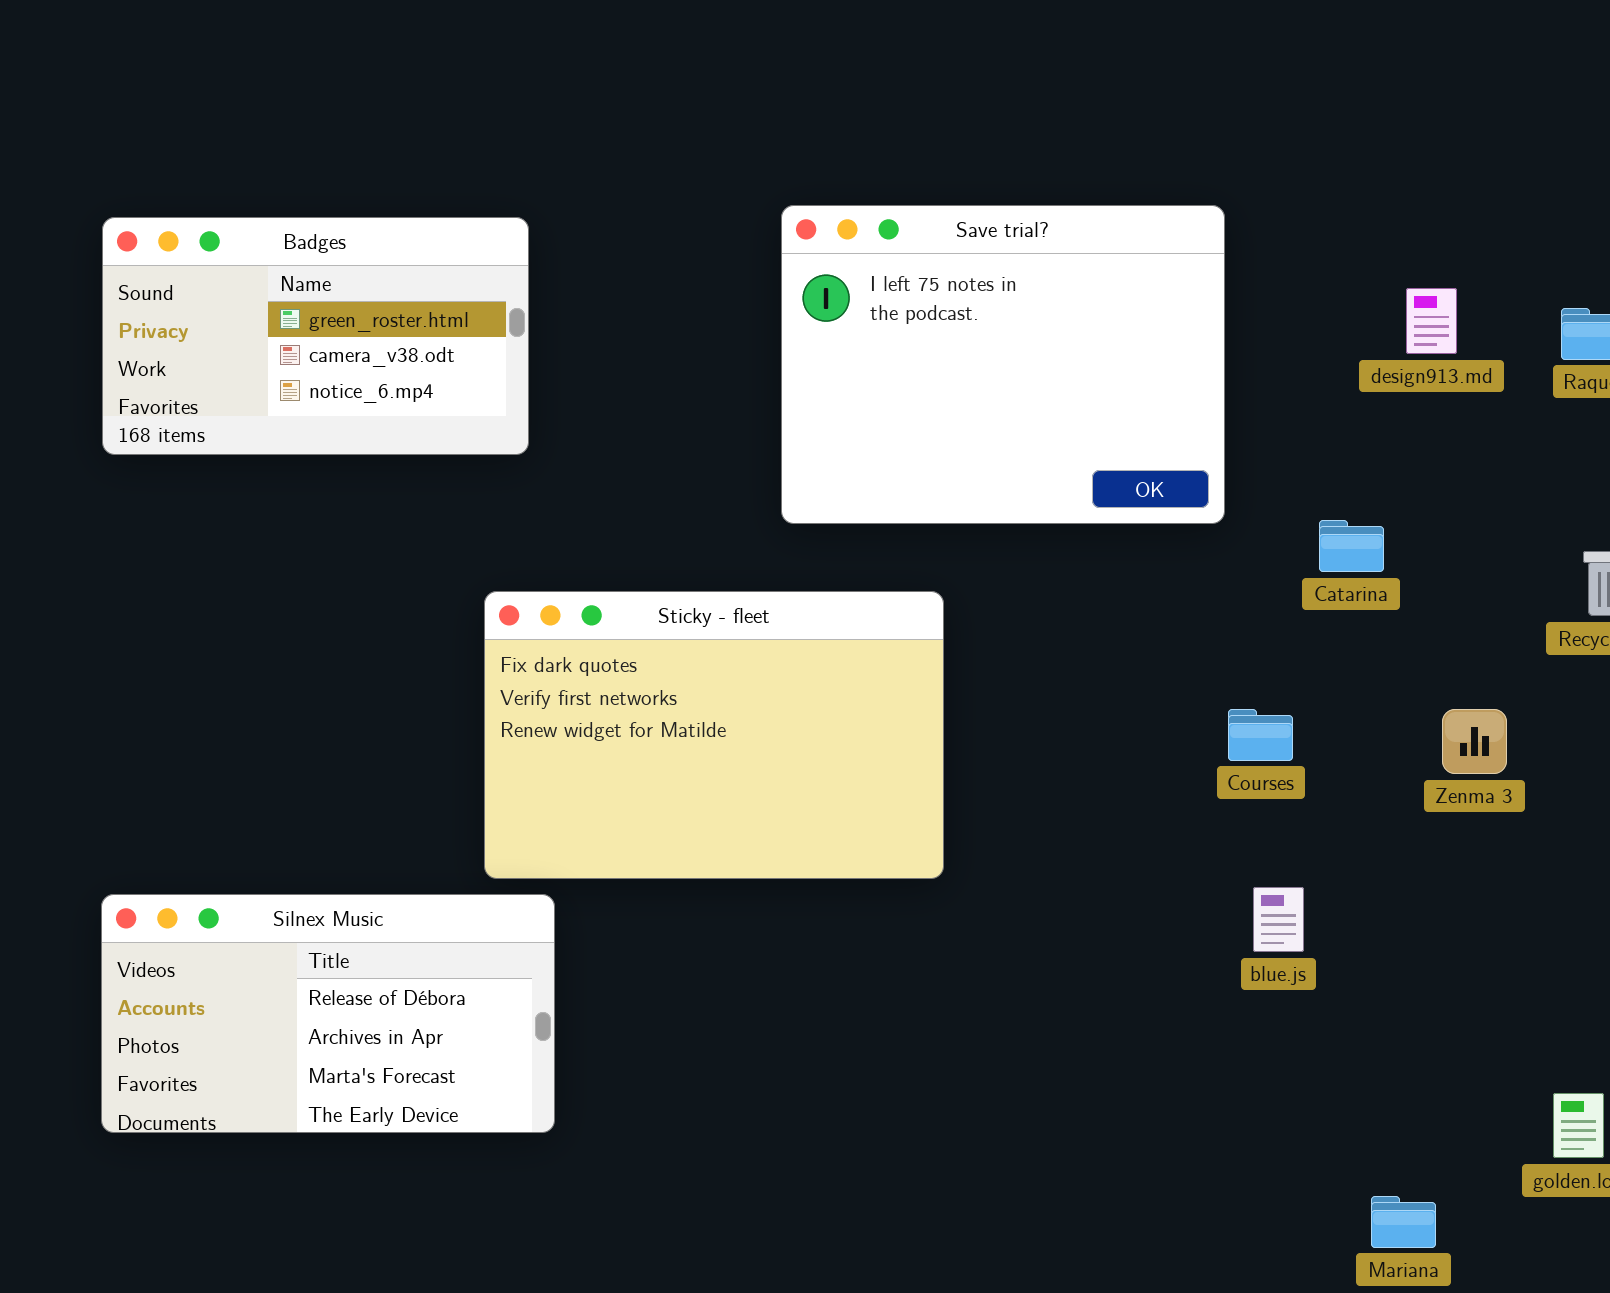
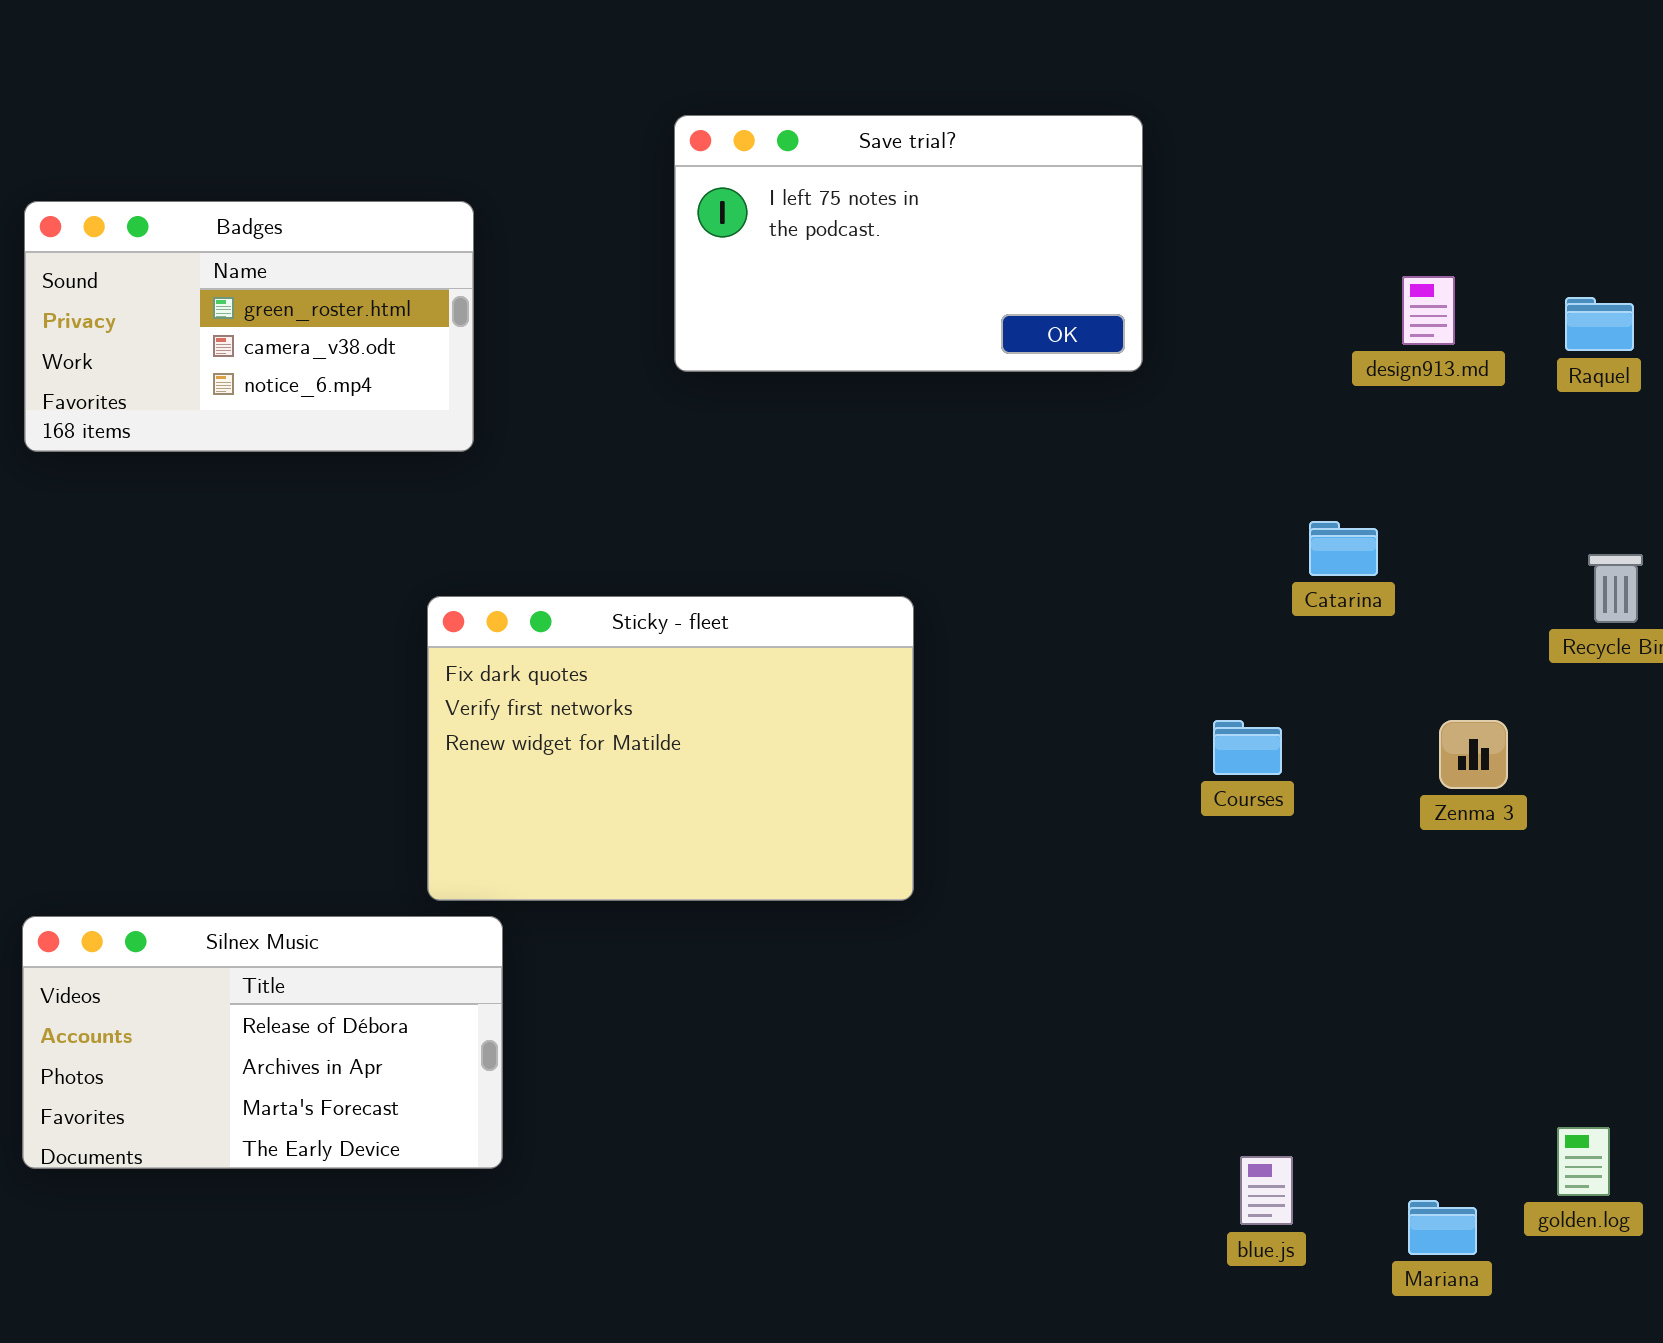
Save trial?: [781,205,1225,524] -> [674,115,1143,372], moved, resized
blue.js: [1253,887,1304,952] -> [1240,1156,1293,1225], moved
Mariana: [1371,1196,1436,1248] -> [1408,1200,1477,1255], moved

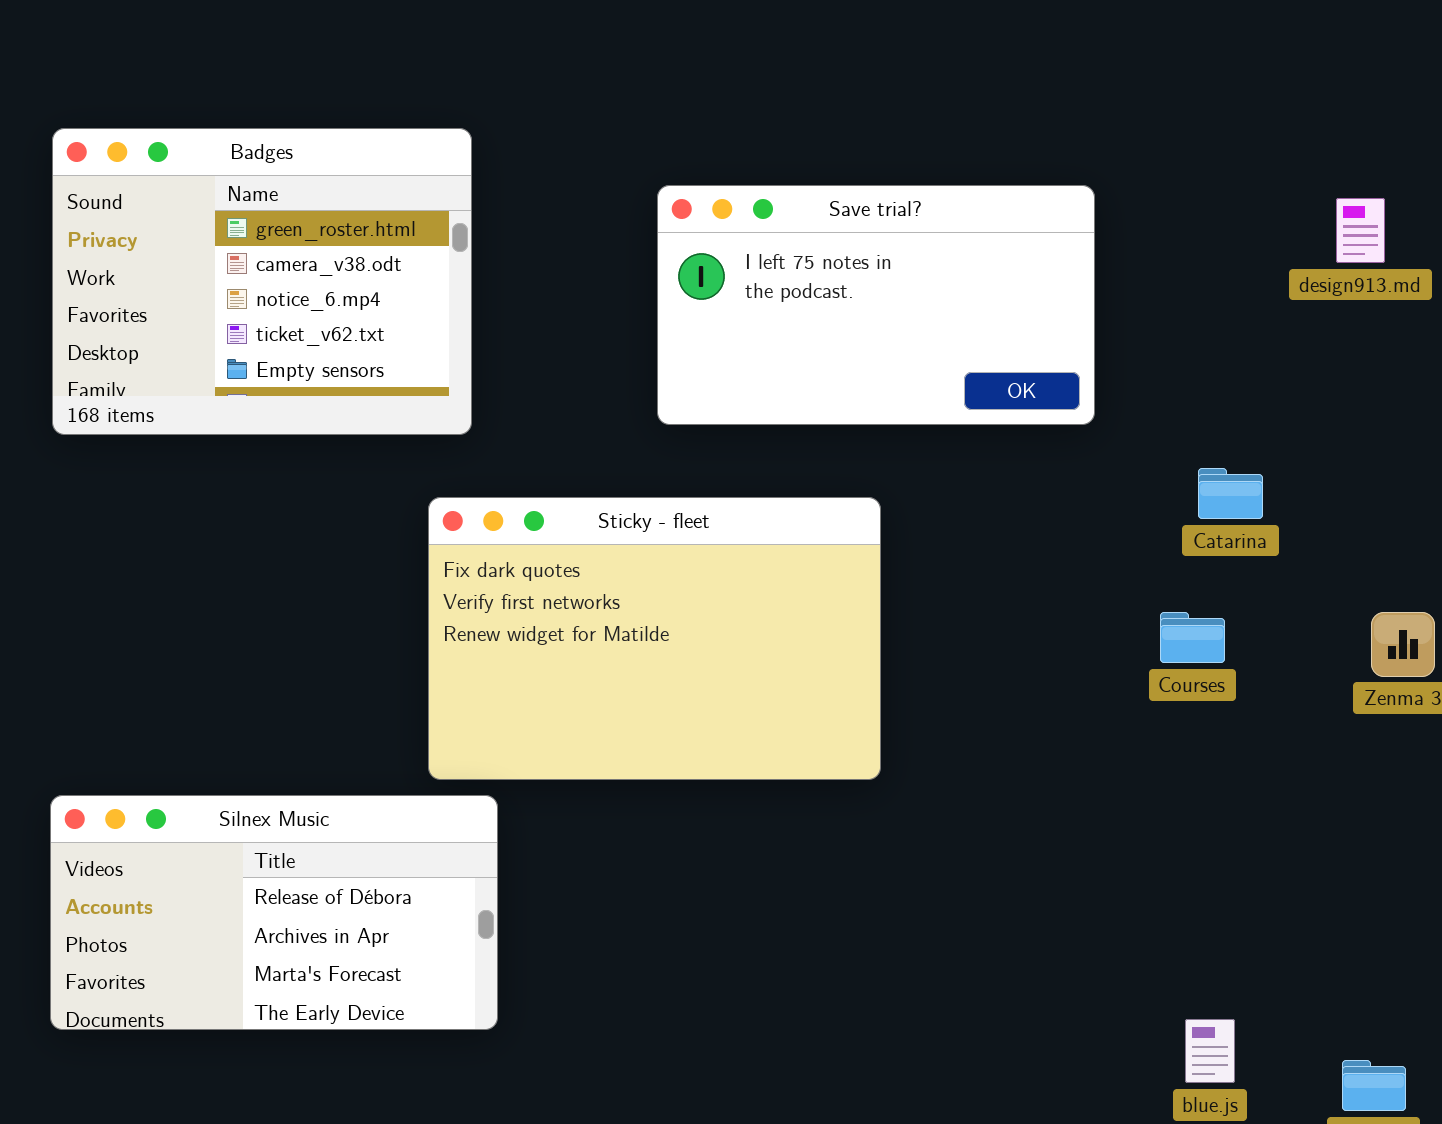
Save trial?: [674,115,1143,372] -> [657,185,1095,425], moved
Badges: [24,201,474,452] -> [52,128,472,435], resized
Catarina: [1309,521,1378,576] -> [1198,468,1263,519], moved

